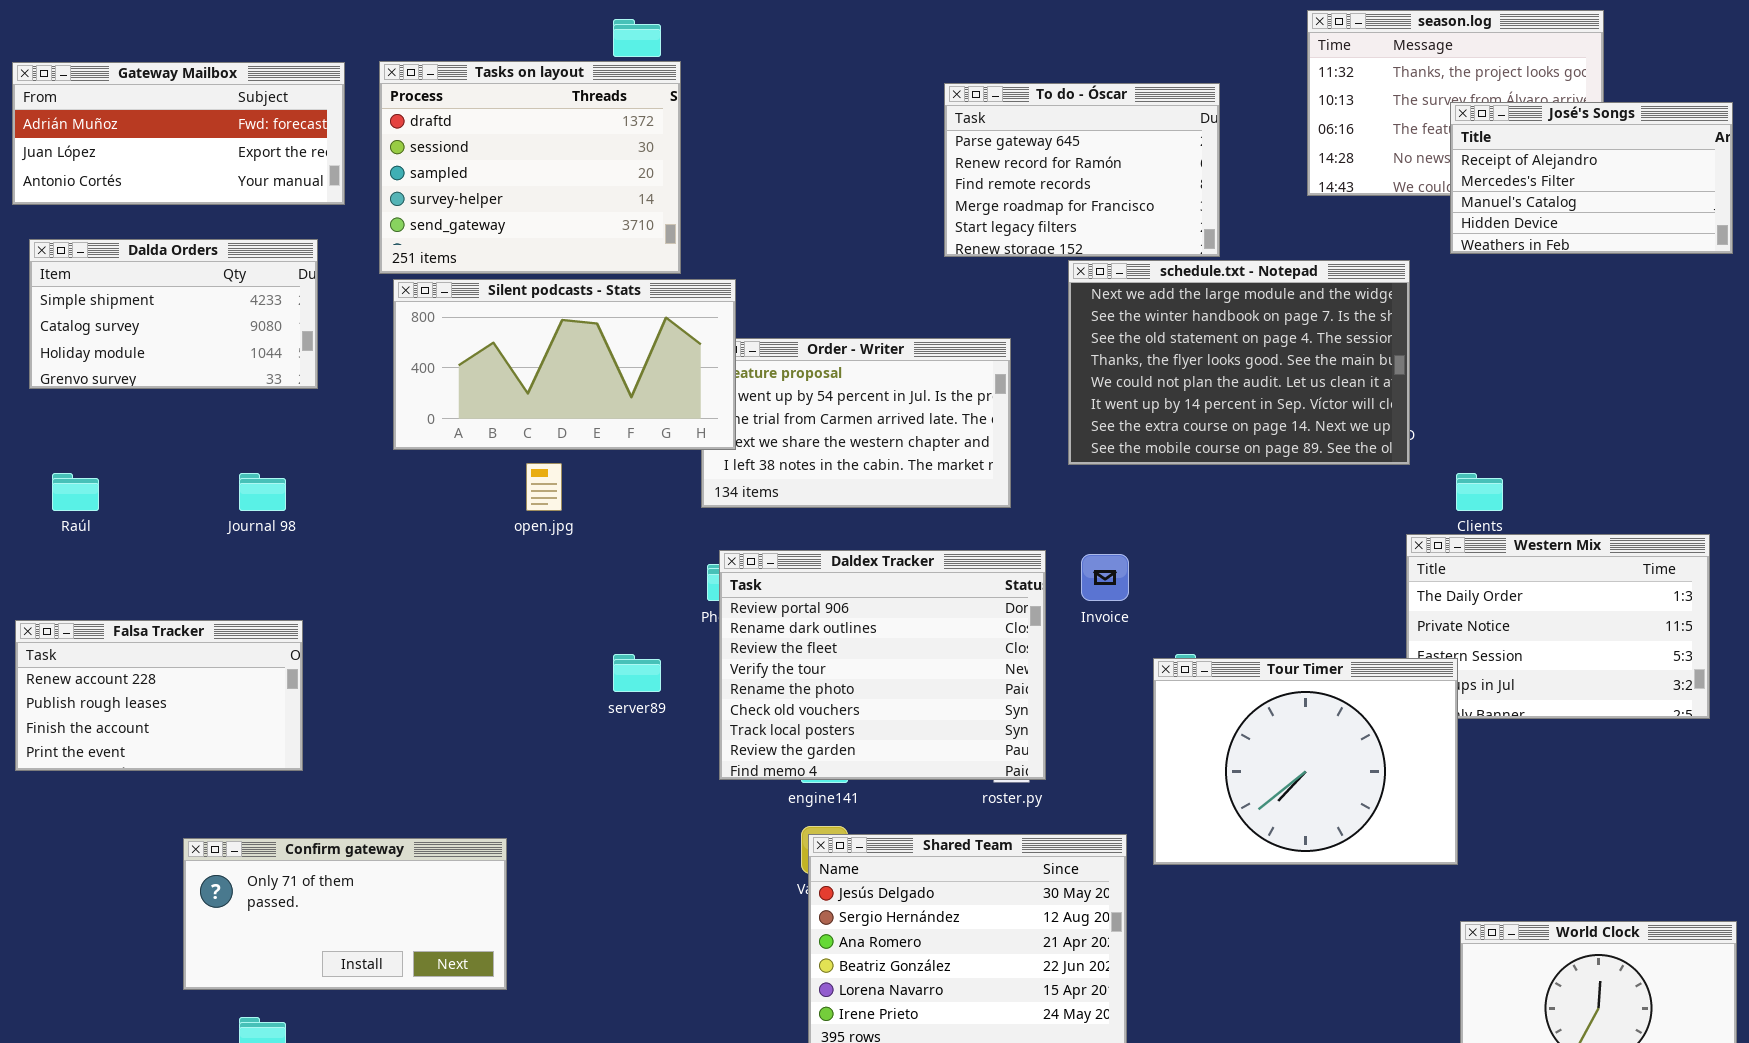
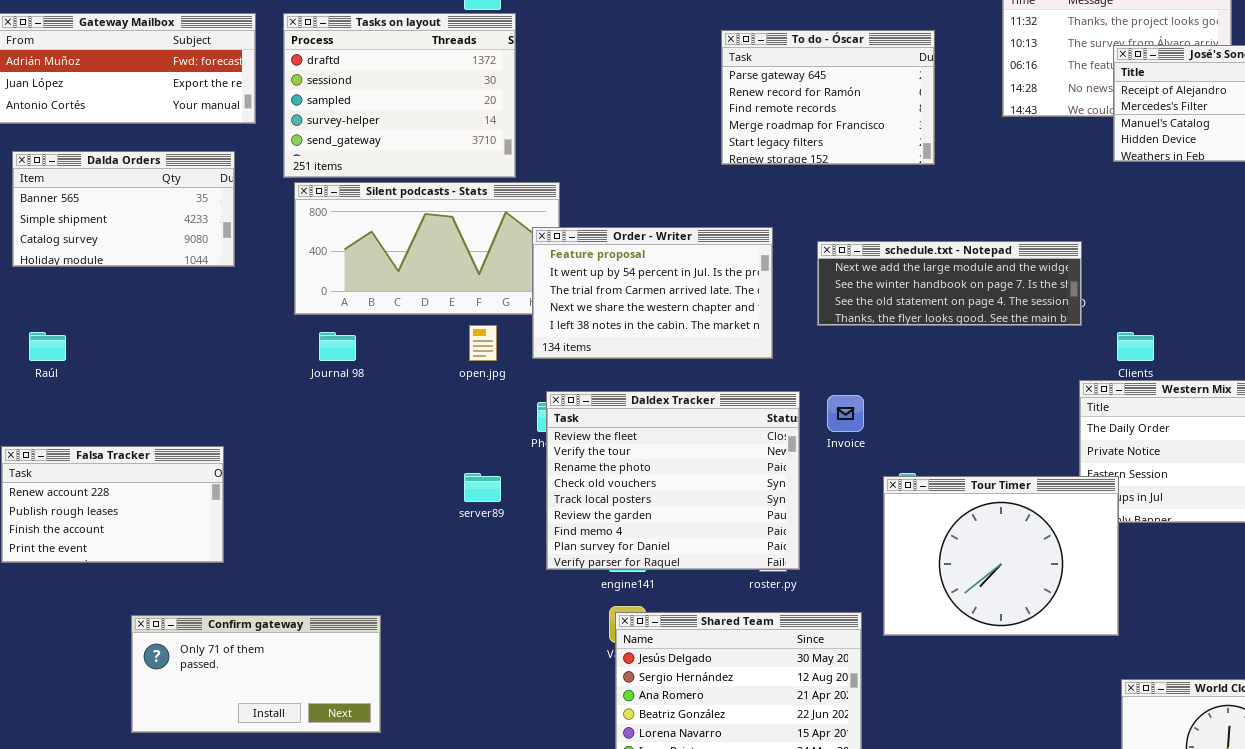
Dalda Orders: [29,239,318,389] -> [12,151,235,267], scrolled up 1 row
schedule.txt - Notepad: [1068,260,1410,465] -> [817,241,1082,326], resized
Order - Writer: [701,338,1011,508] -> [532,227,773,359], raised
open.jpg: [526,463,562,511] -> [469,325,497,361], moved
Journal 98: [239,473,286,511] -> [319,332,356,361], moved
Daldex Tracker: [719,550,1046,780] -> [546,391,800,570], scrolled down 2 rows

